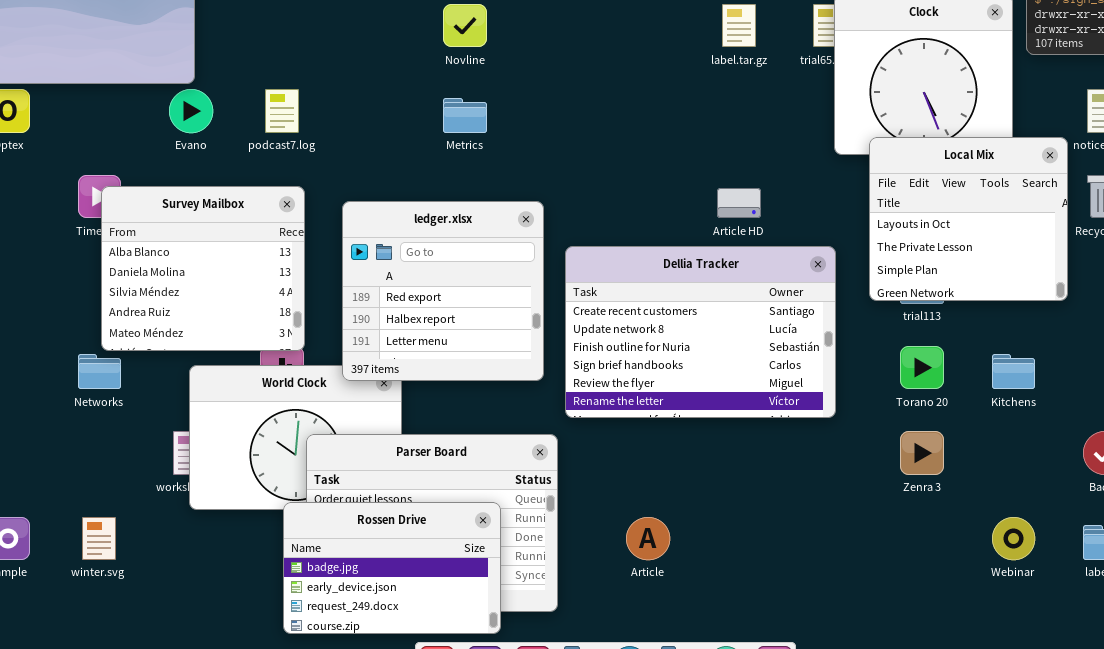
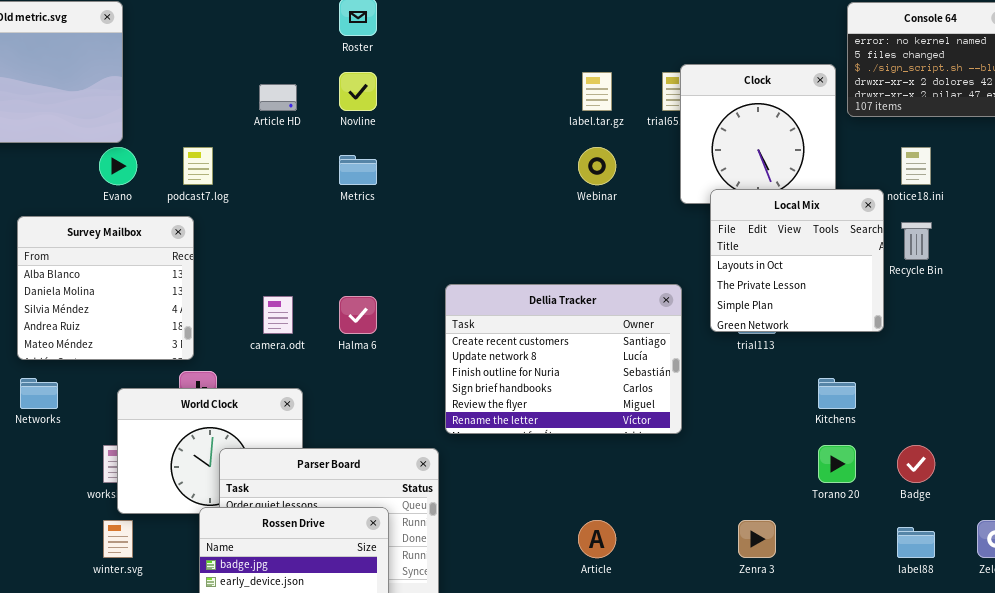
Survey Mailbox: [101,186,305,351] -> [17,216,194,360], moved
Article HD: [717,188,761,218] -> [259,84,297,111], moved
ledger.xlsx: [342,201,544,381] -> none, closed
Torano 20: [900,346,944,389] -> [818,445,856,483], moved
Zenra 3: [900,431,944,475] -> [738,520,776,558], moved
winter.svg: [82,517,116,560] -> [103,520,133,558], moved
Article: [626,517,670,560] -> [578,520,616,558], moved
Webinar: [992,517,1035,560] -> [578,147,616,185], moved

